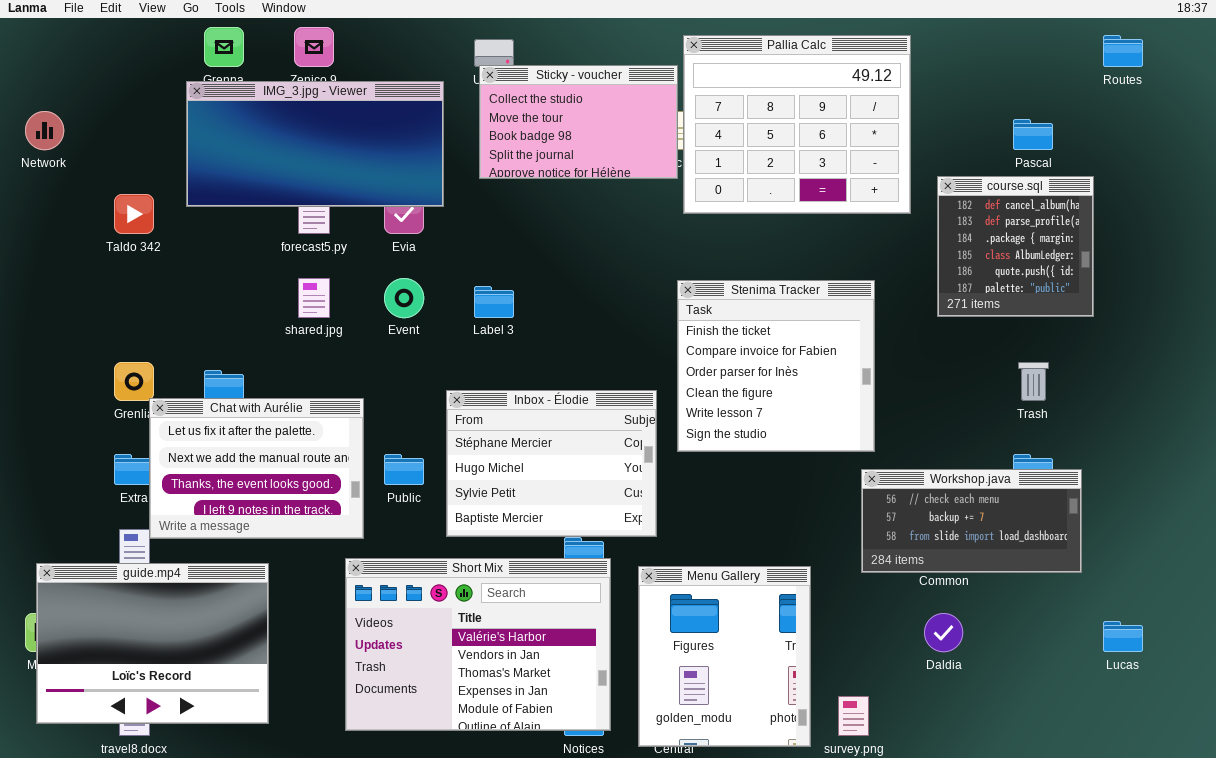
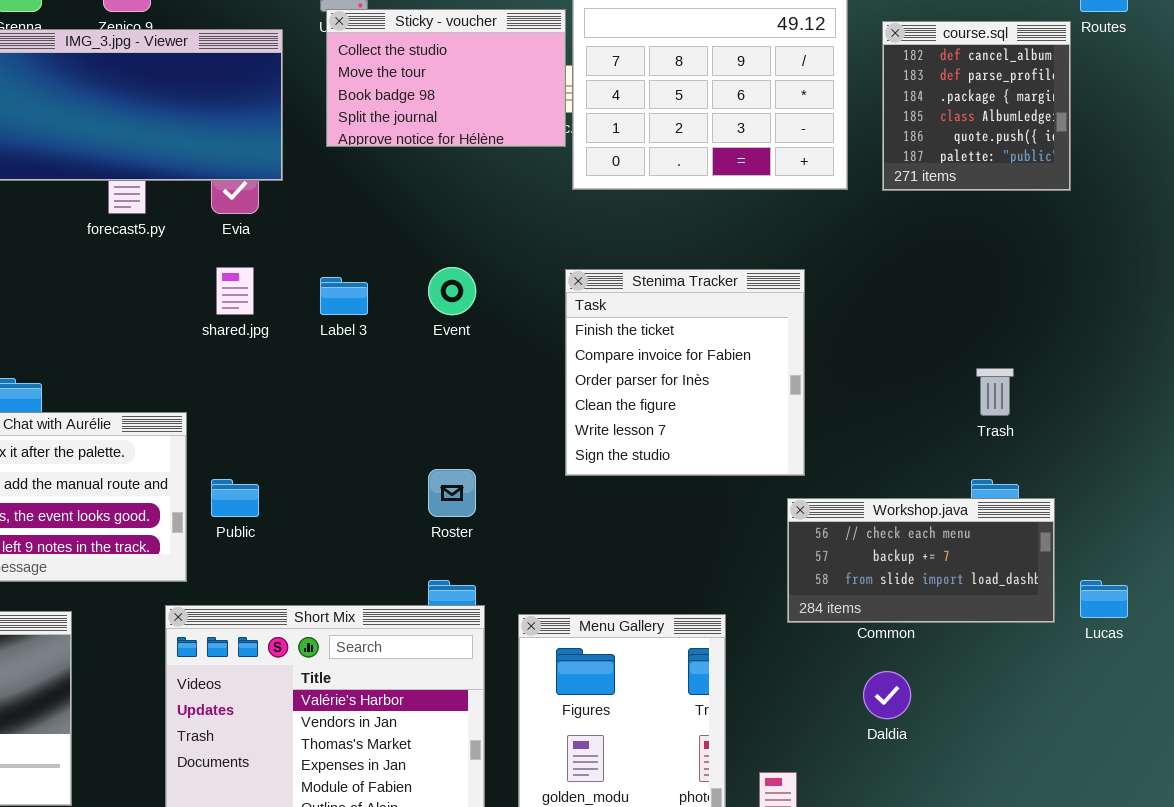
course.sql: [937,176,1094,317] -> [882,21,1071,191], moved
shared.jpg: [298,278,330,318] -> [216,267,254,315], moved
Event: [384,278,424,318] -> [428,267,476,315], moved
Inbox - Élodie: [446,390,657,537] -> none, closed
Lucas: [1103,621,1143,652] -> [1080,580,1128,618], moved

